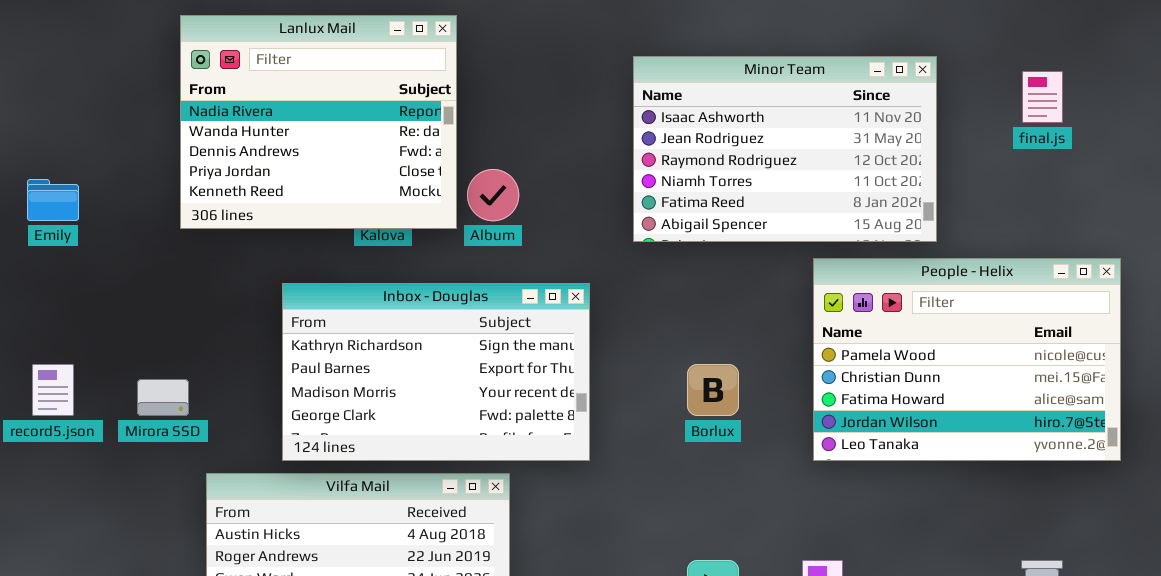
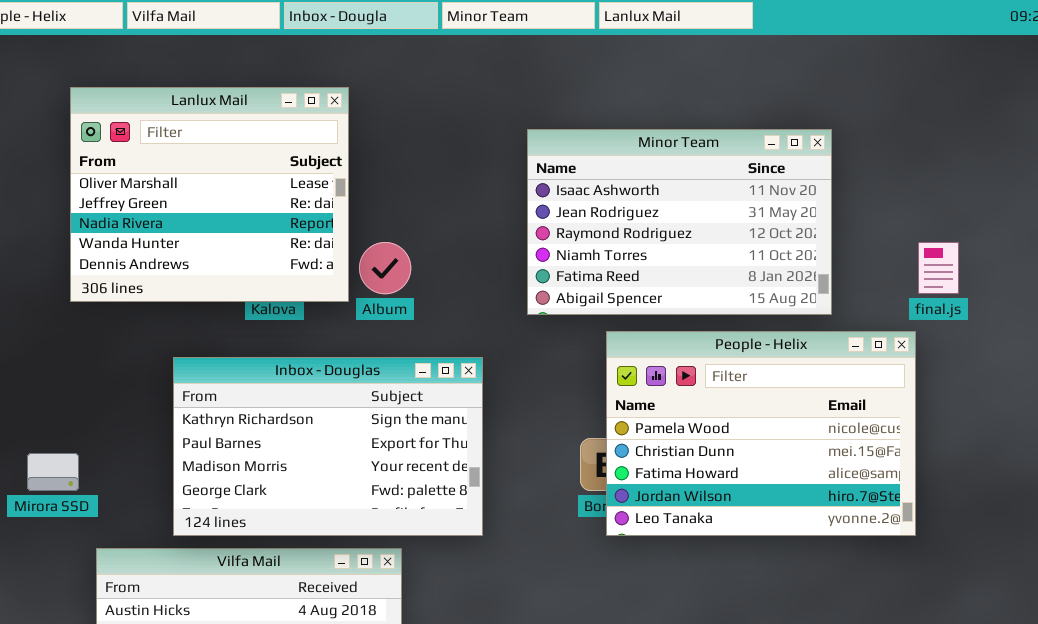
Lanlux Mail: [180,15,457,229] -> [70,87,349,302], scrolled up 2 rows
final.js: [1022,71,1063,123] -> [918,242,959,294], moved
People - Helix: [813,258,1121,461] -> [606,331,916,536], moved

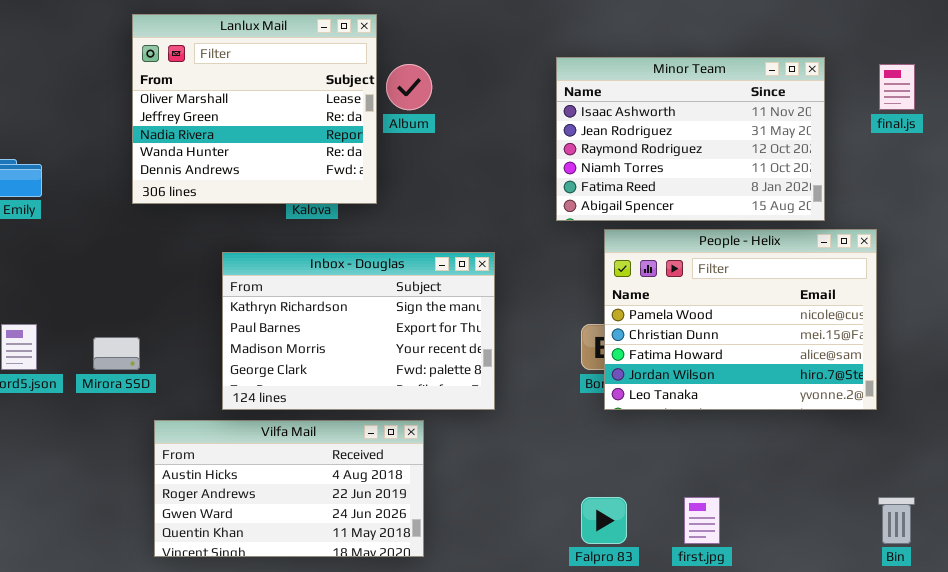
Minor Team: [527,129,832,315] -> [556,57,825,221], moved
Album: [359,242,411,294] -> [386,64,432,110], moved
final.js: [918,242,959,294] -> [879,64,915,110], moved

